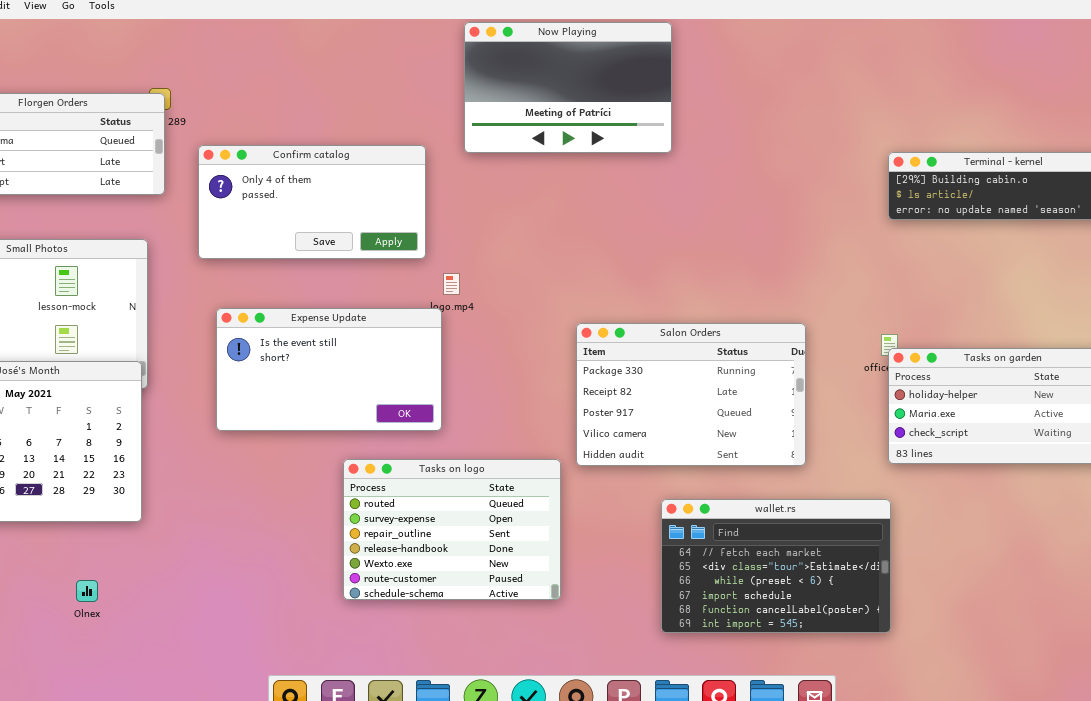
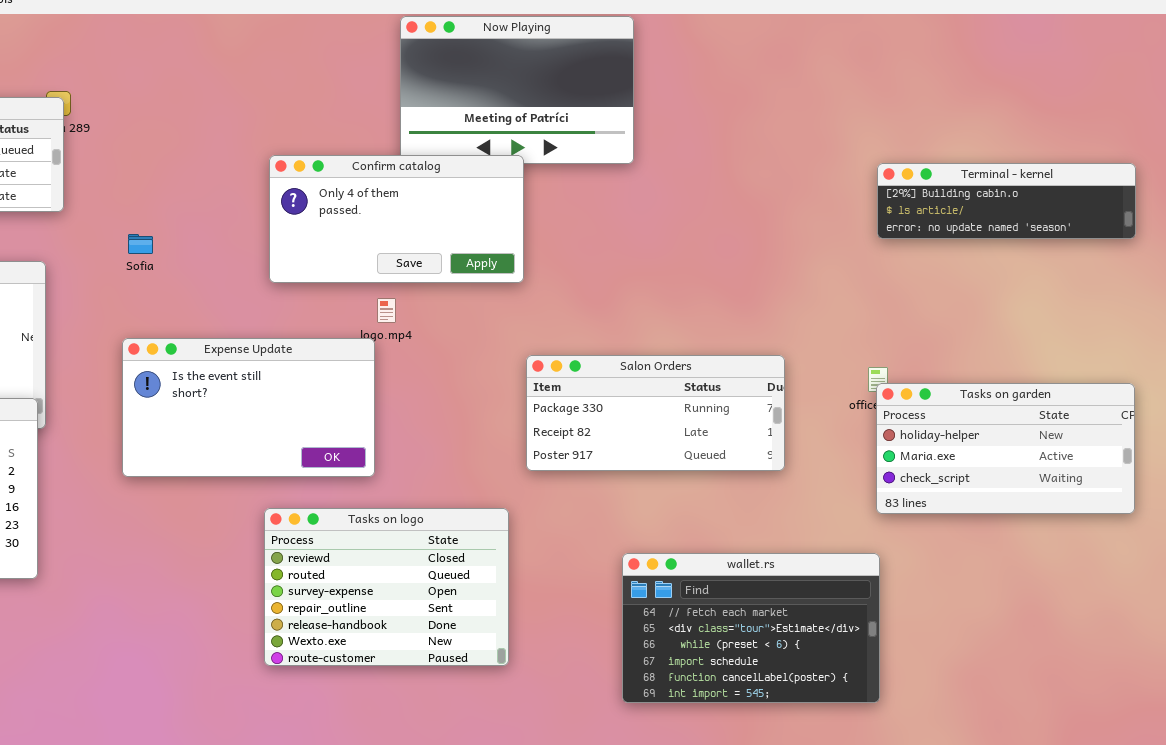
Confirm catalog: [198,145,426,259] -> [269,155,524,283], moved
Salon Orders: [576,323,806,466] -> [526,355,785,471], resized
Tasks on logo: [343,459,561,600] -> [264,508,509,666], scrolled up 1 row

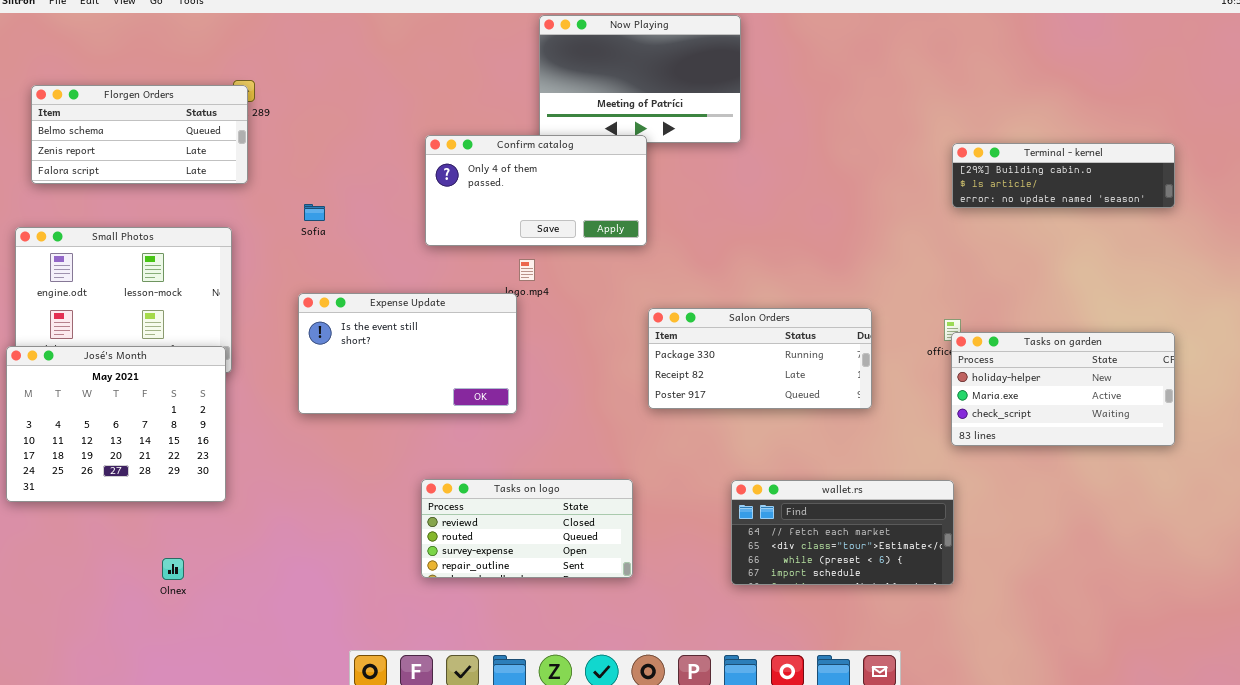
Tasks on logo: [264,508,509,666] -> [421,479,633,578], resized
wallet.rs: [622,553,880,703] -> [731,480,954,585], resized

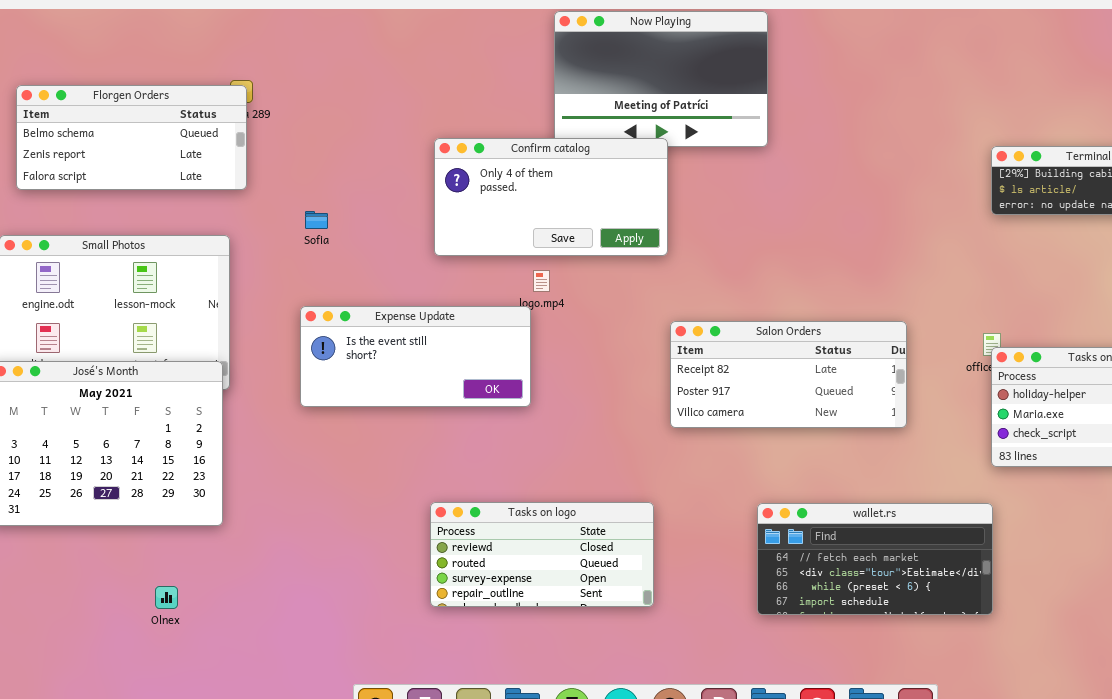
Expense Update: [298,293,517,414] -> [300,306,531,407], resized
Salon Orders: [648,308,872,409] -> [670,321,907,428], scrolled down 1 row

